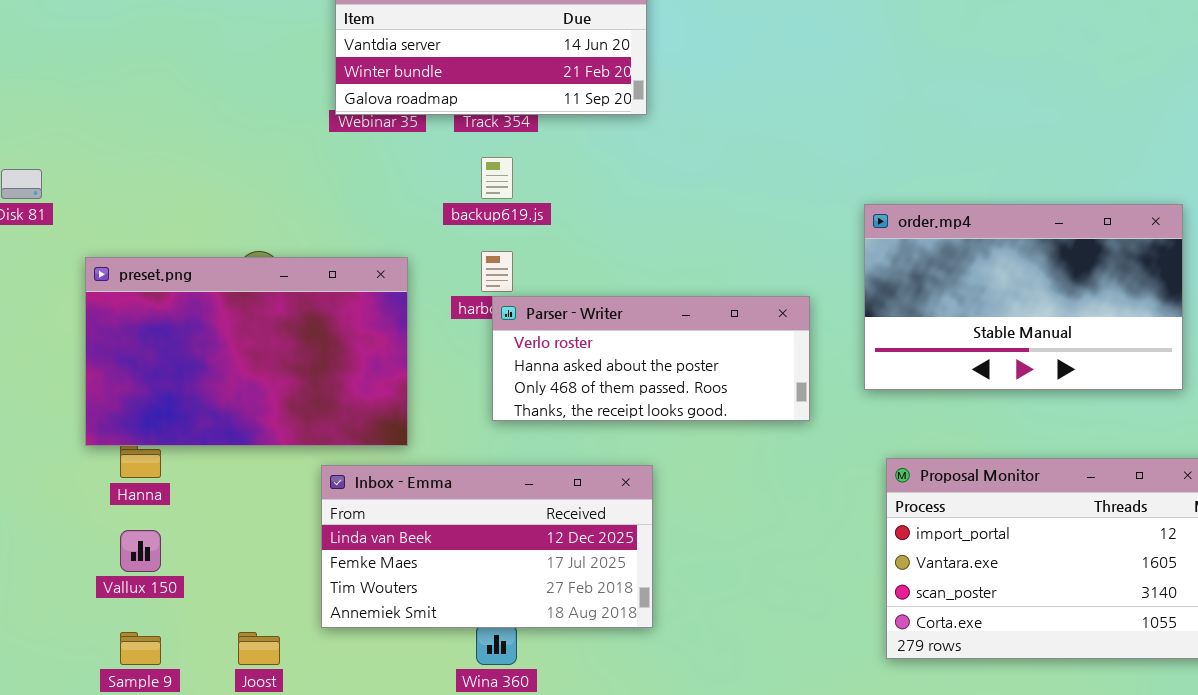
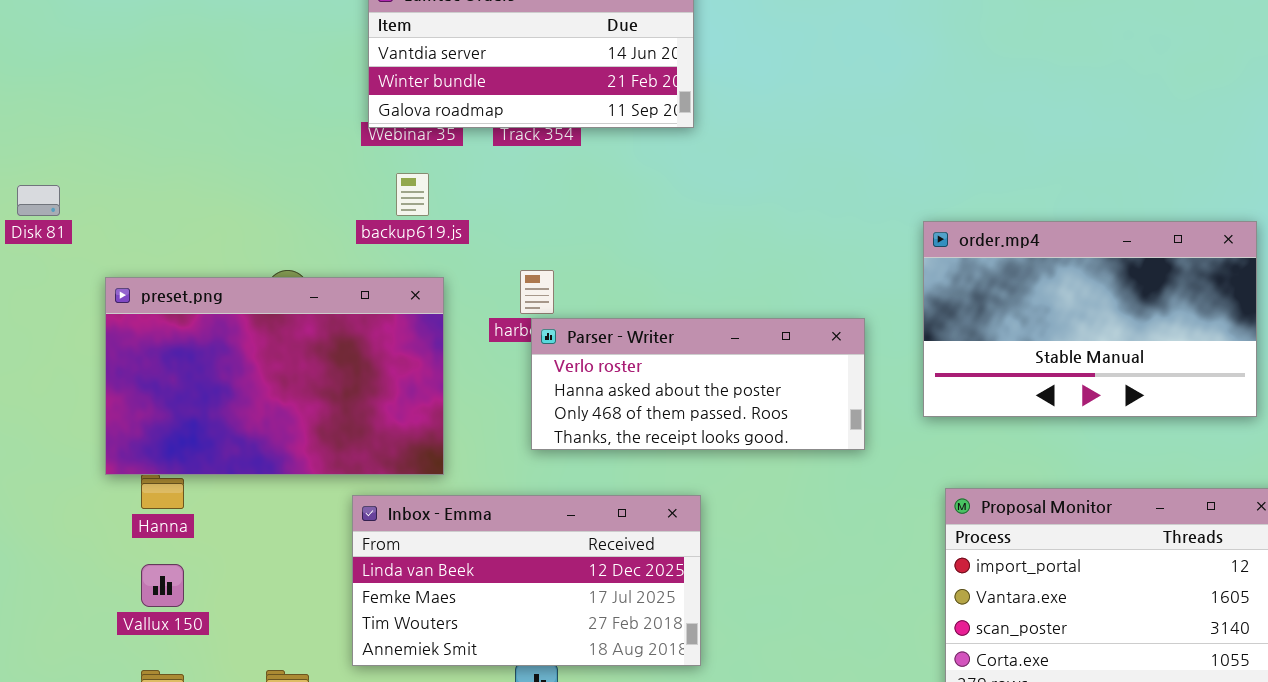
backup619.js: [481,157,513,199] -> [396,173,429,216], moved

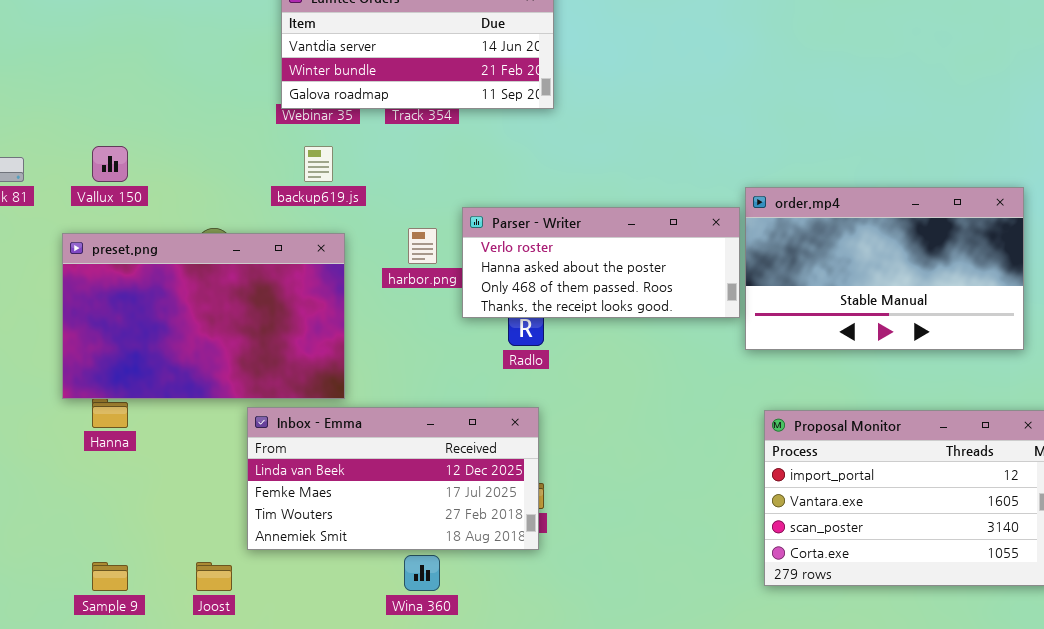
Parser - Writer: [531,318,865,450] -> [462,207,740,318], moved
Inbox - Emma: [352,495,701,666] -> [247,407,539,550], moved
Vallux 150: [141,564,184,607] -> [92,146,128,182], moved

